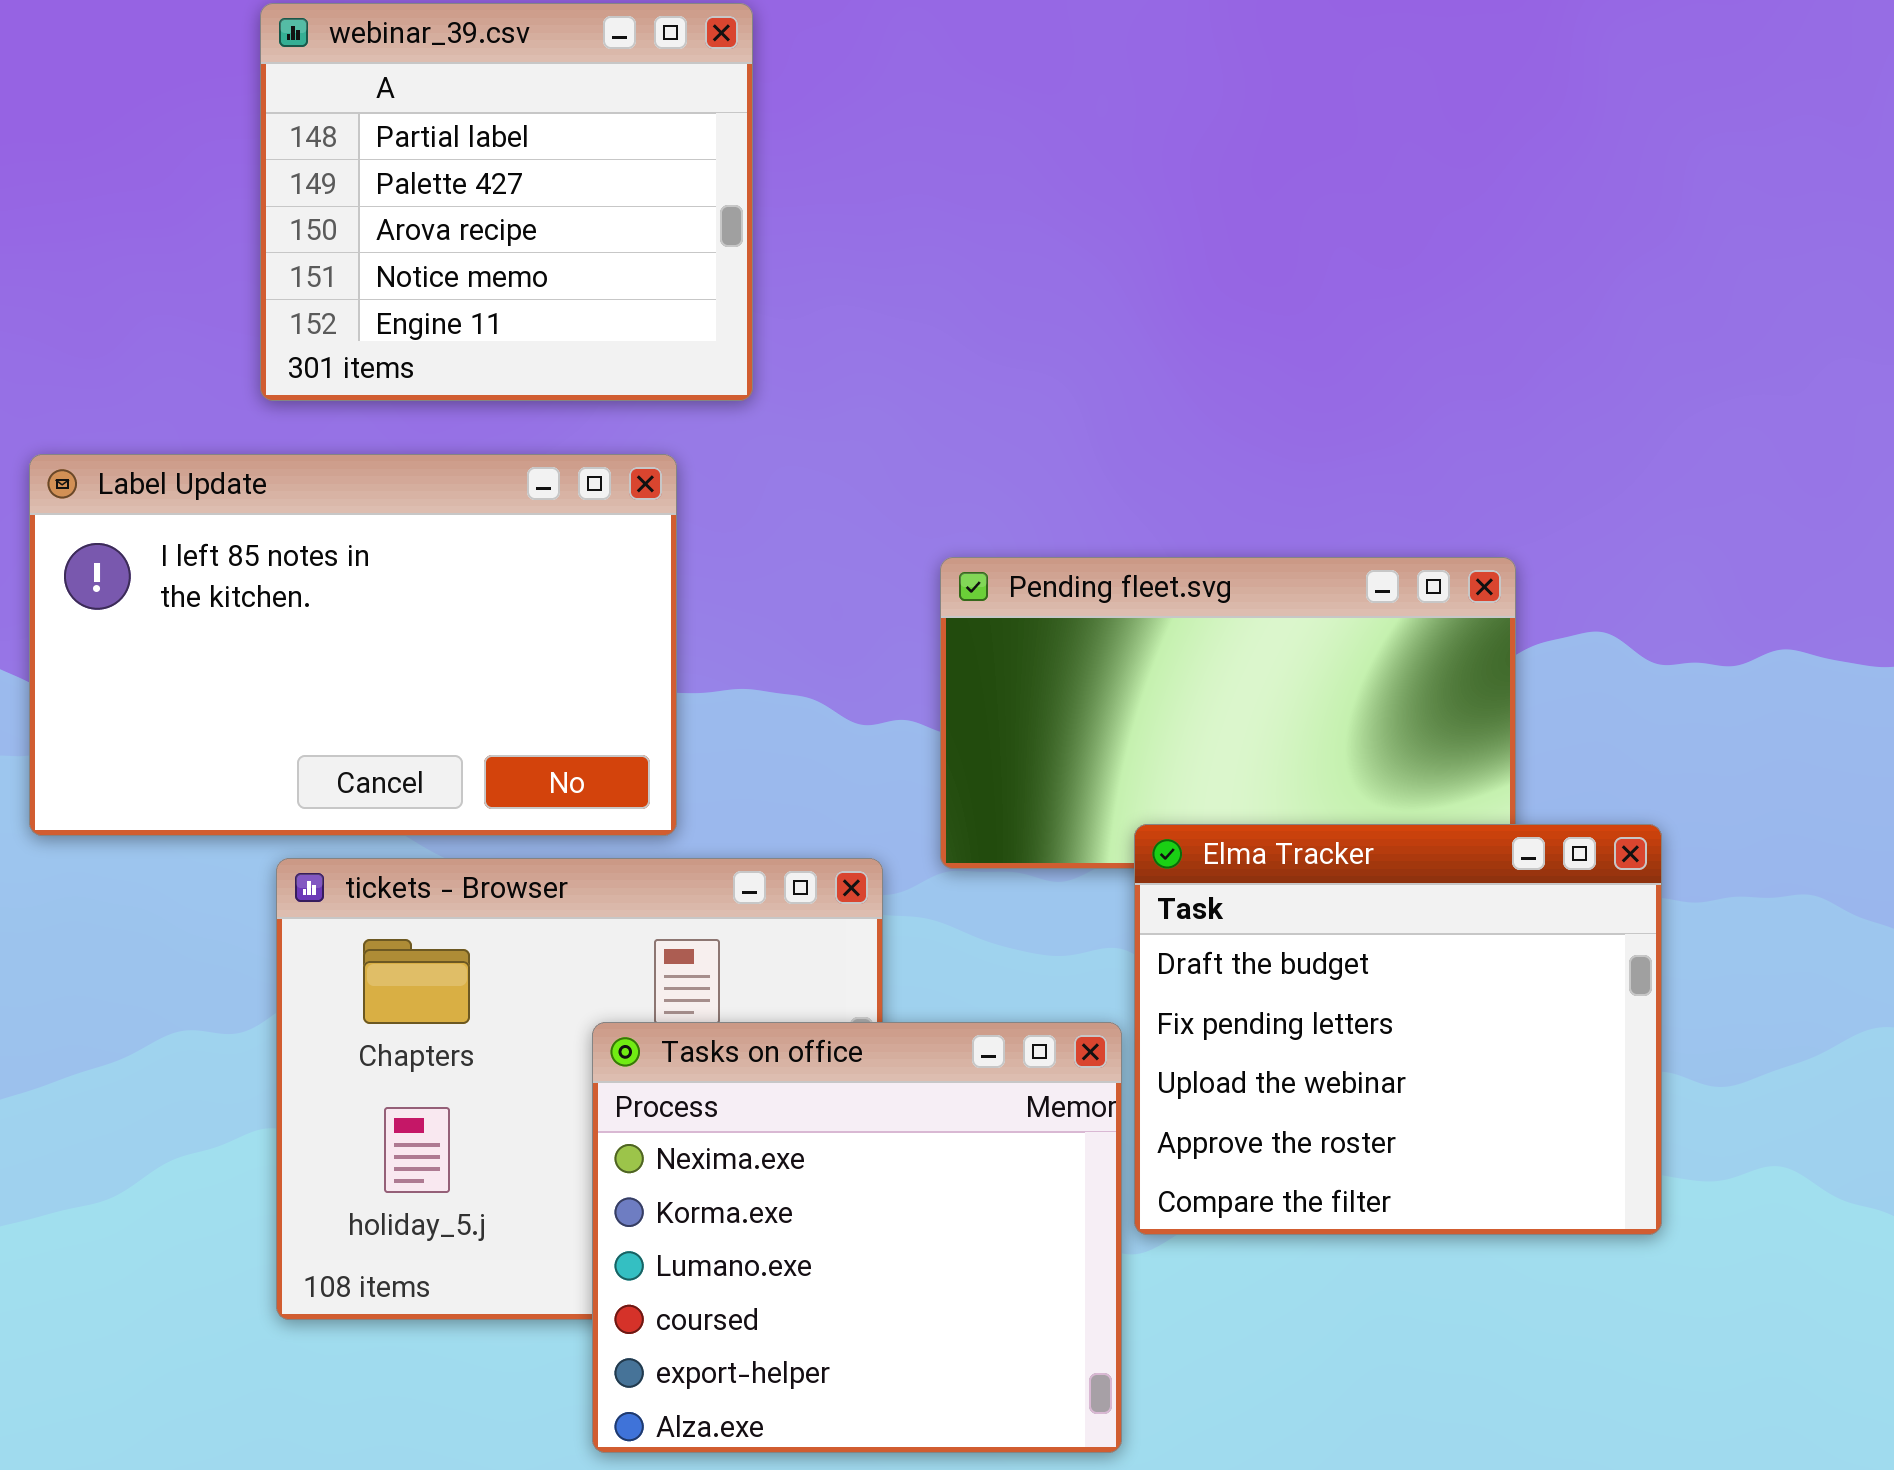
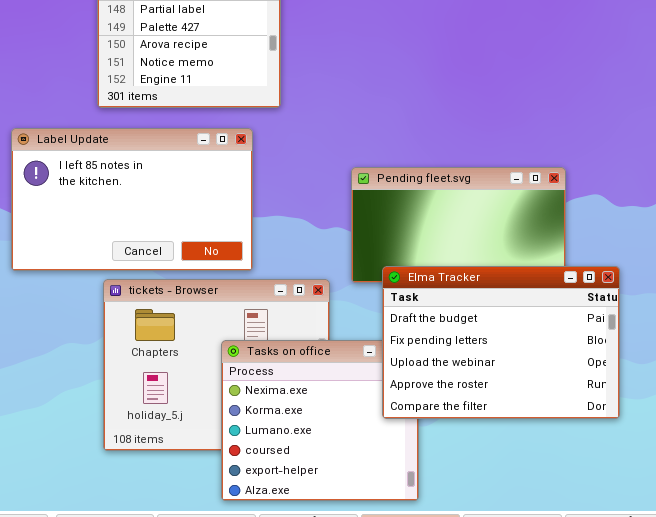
Elma Tracker: [1134,824,1662,1235] -> [382,266,620,419], resized

